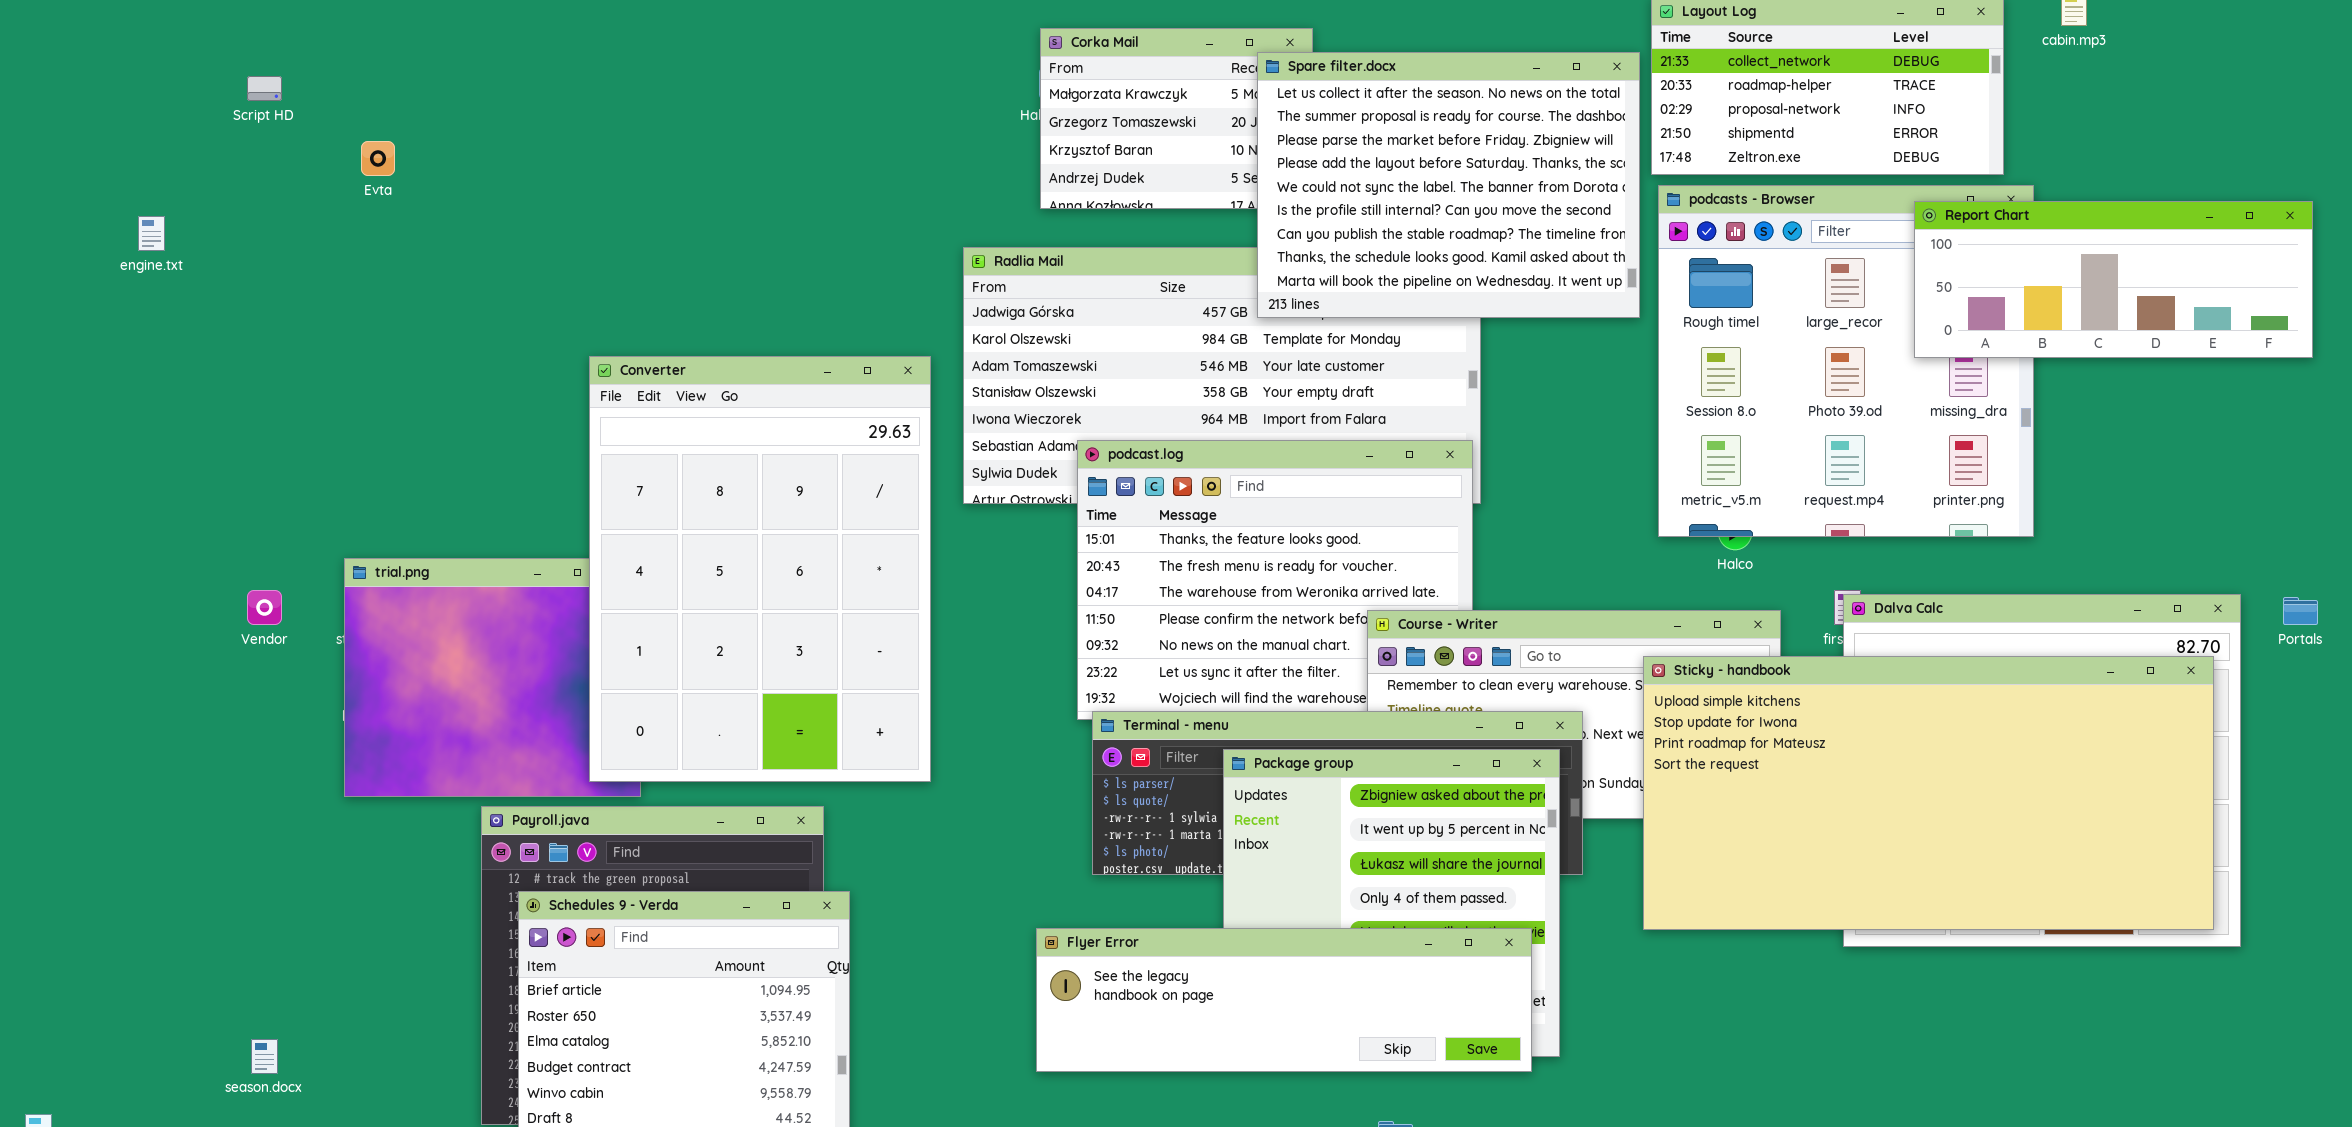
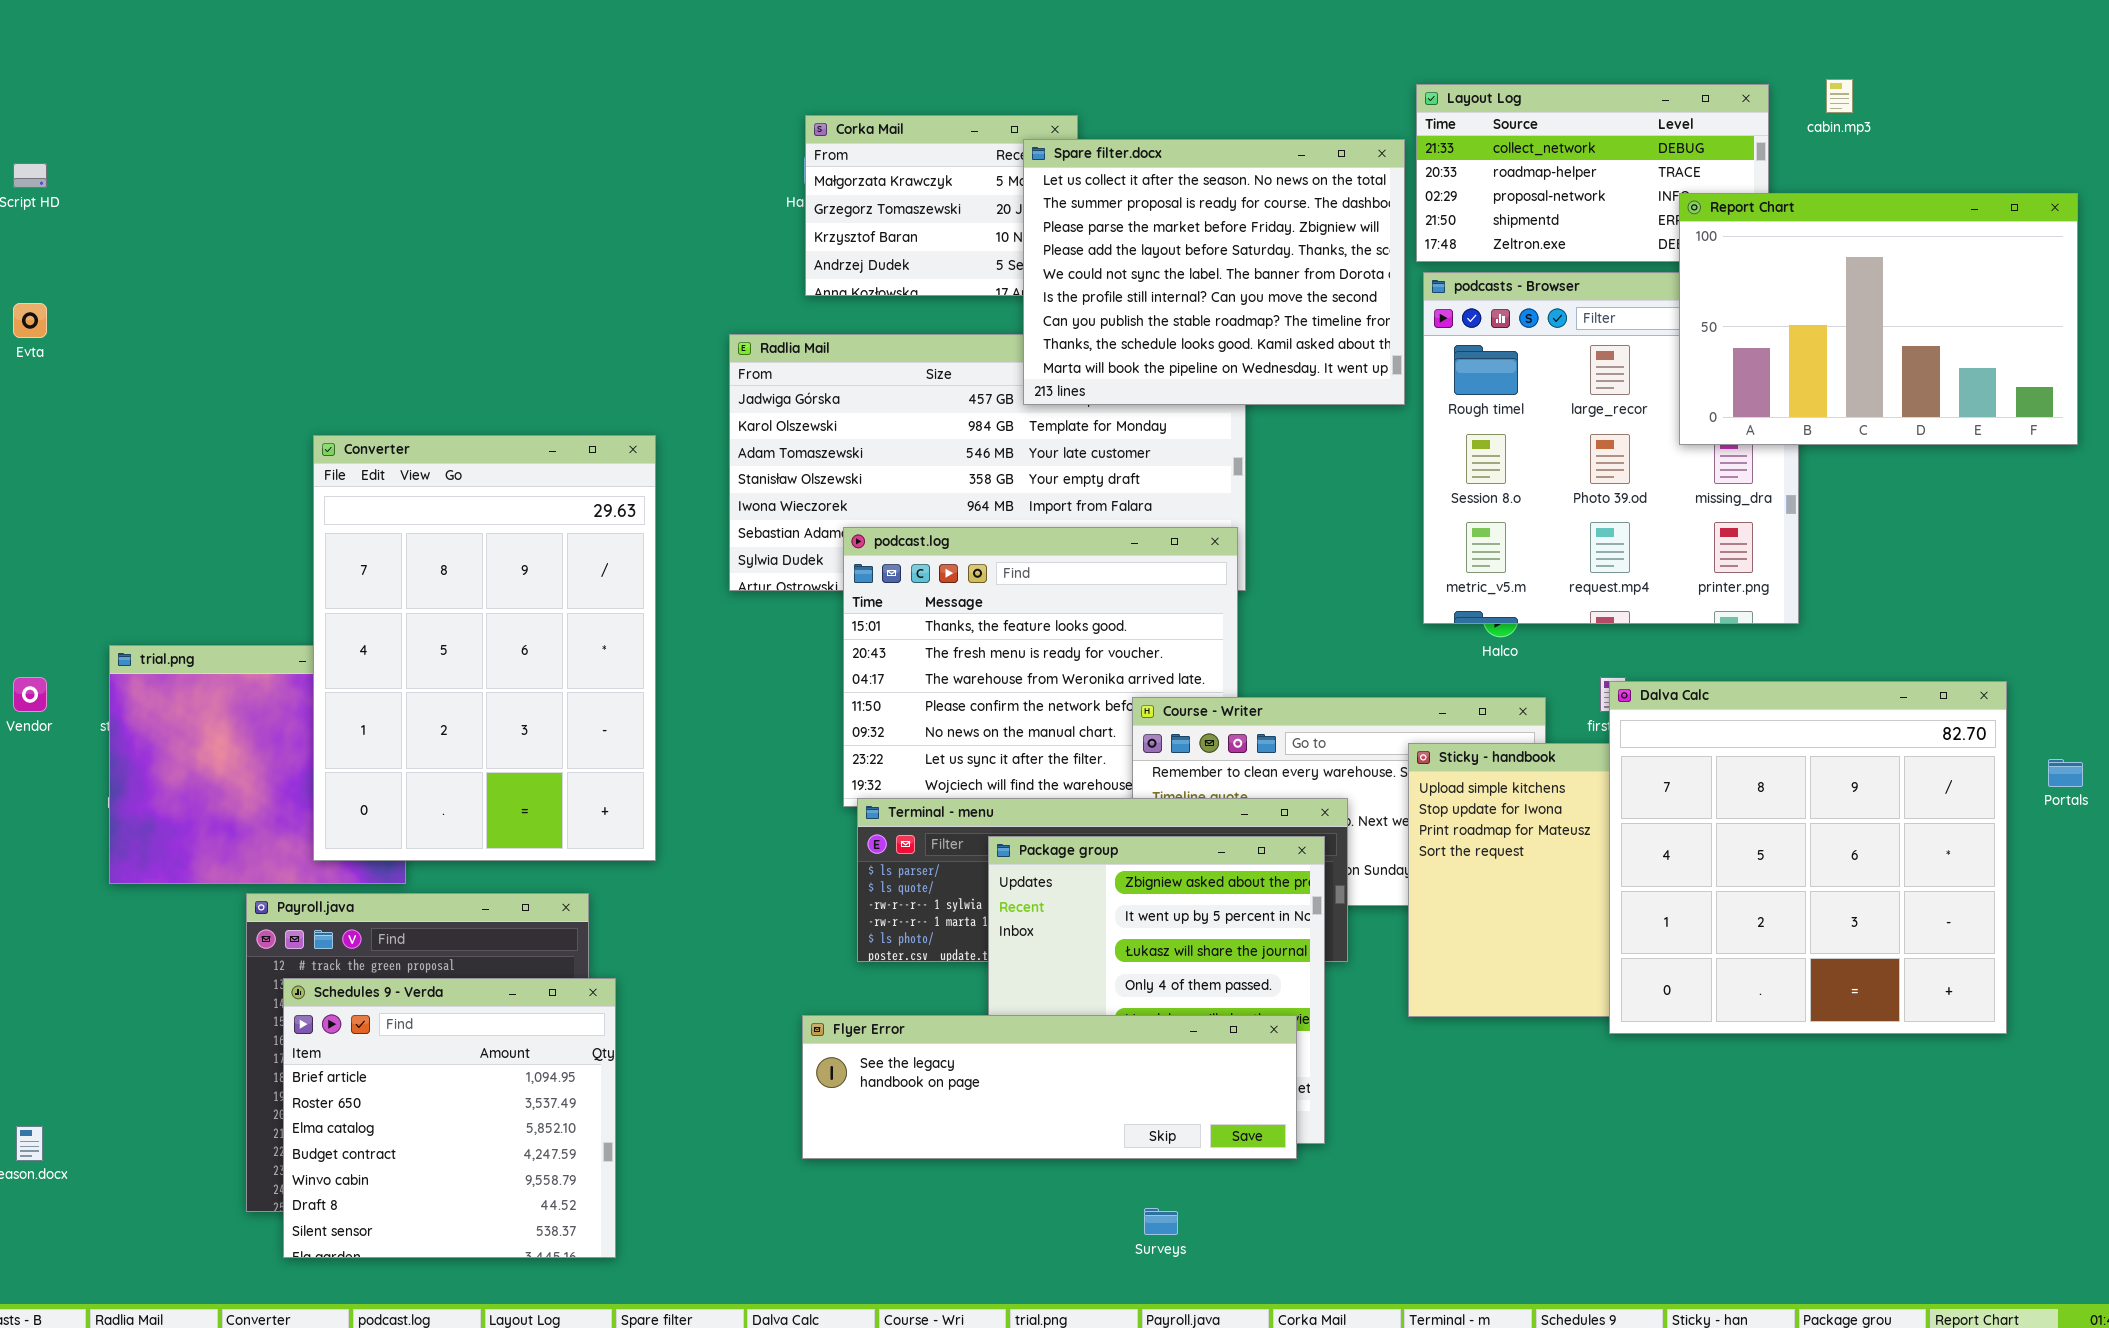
Evta: [361,141,395,176] -> [13,303,47,338], moved
Report Chart: [1914,201,2313,358] -> [1679,193,2078,445], resized
Converter: [589,356,931,782] -> [313,435,656,861], moved
Dalva Calc: [1843,594,2241,947] -> [1609,681,2007,1034], raised
Portals: [2283,597,2318,625] -> [2048,759,2083,787], moved

